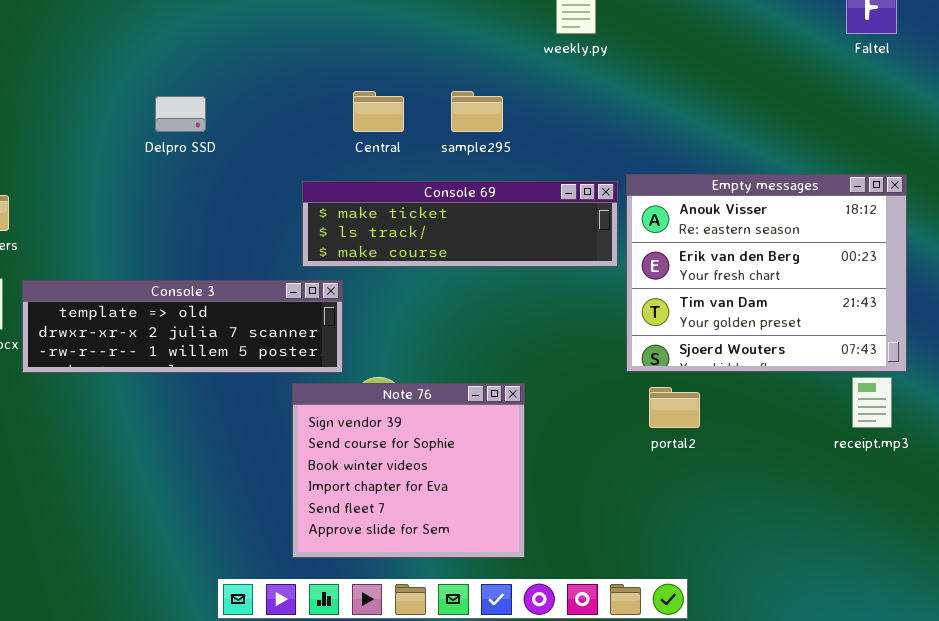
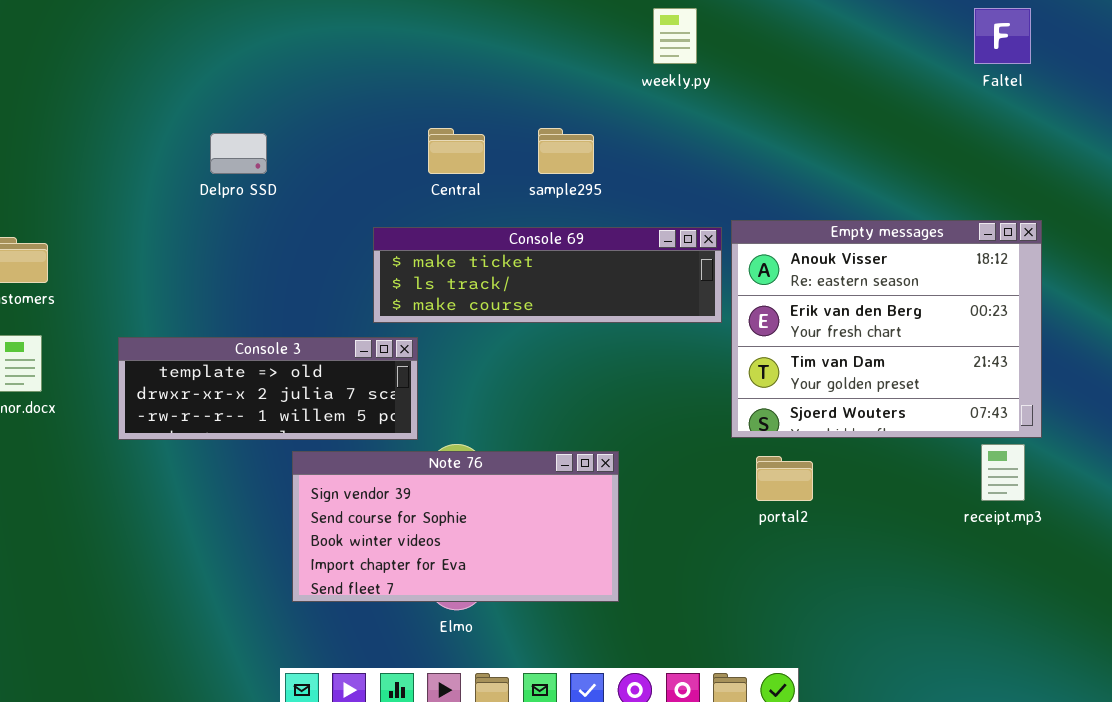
Console 3: [22,280,343,373] -> [118,337,418,440], resized
Note 76: [292,383,525,558] -> [292,451,619,602], resized

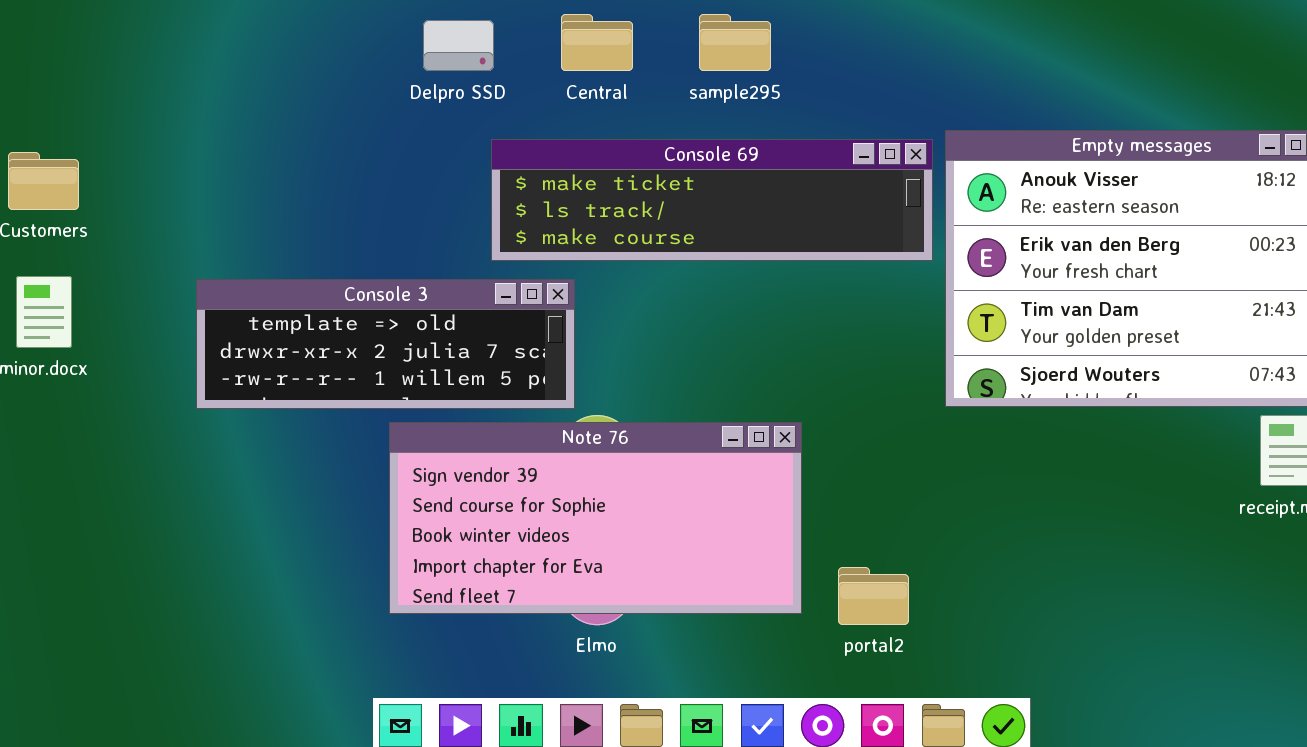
Delpro SSD: [210,133,267,174] -> [423,20,494,71], moved
Console 3: [118,337,418,440] -> [196,279,575,409], moved
portal2: [756,456,813,501] -> [838,567,909,625], moved

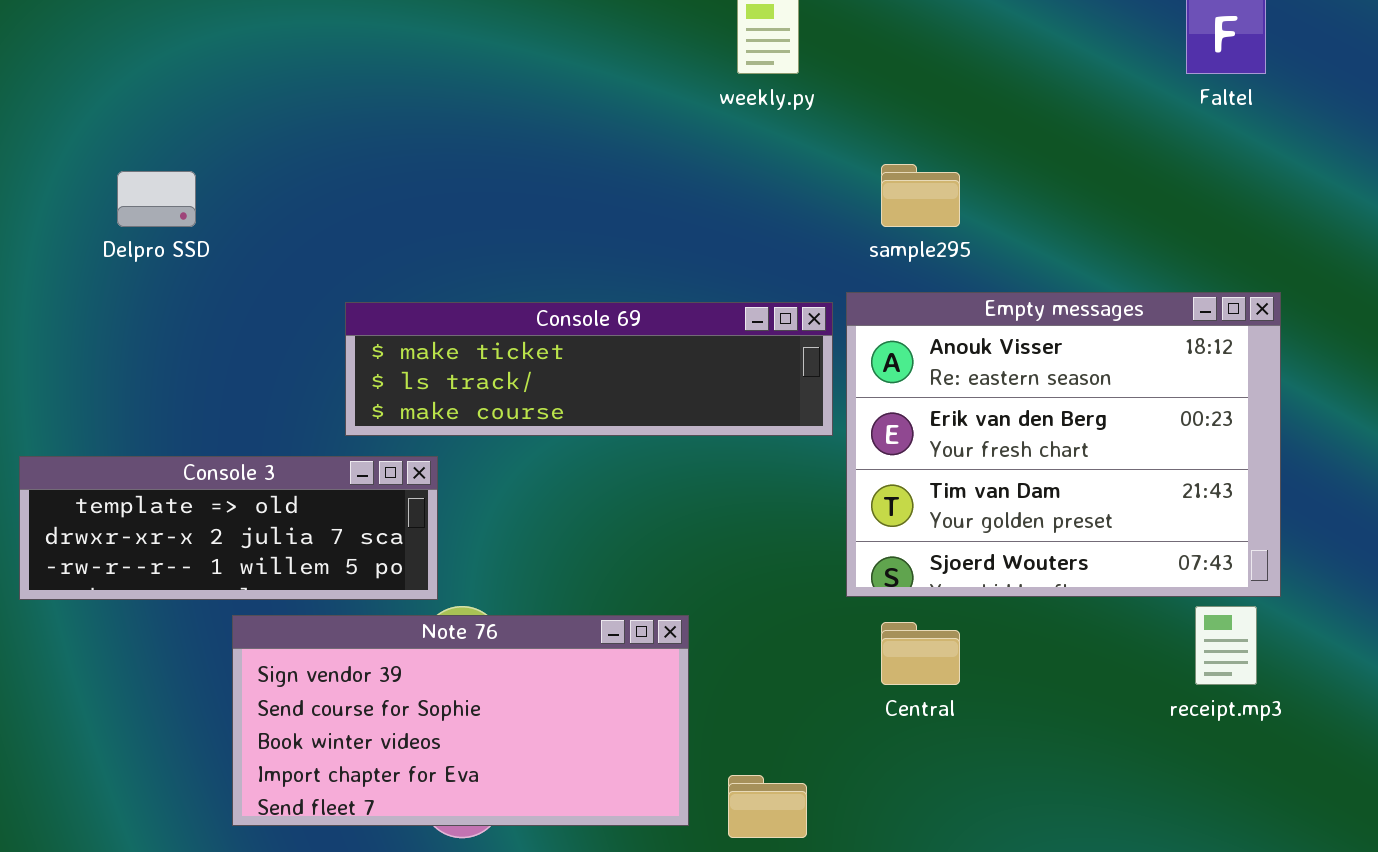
Central: [561,14,633,71] -> [881,622,960,685], moved
sample295: [699,14,771,71] -> [881,164,960,227], moved
Delpro SSD: [423,20,494,71] -> [117,171,196,227], moved

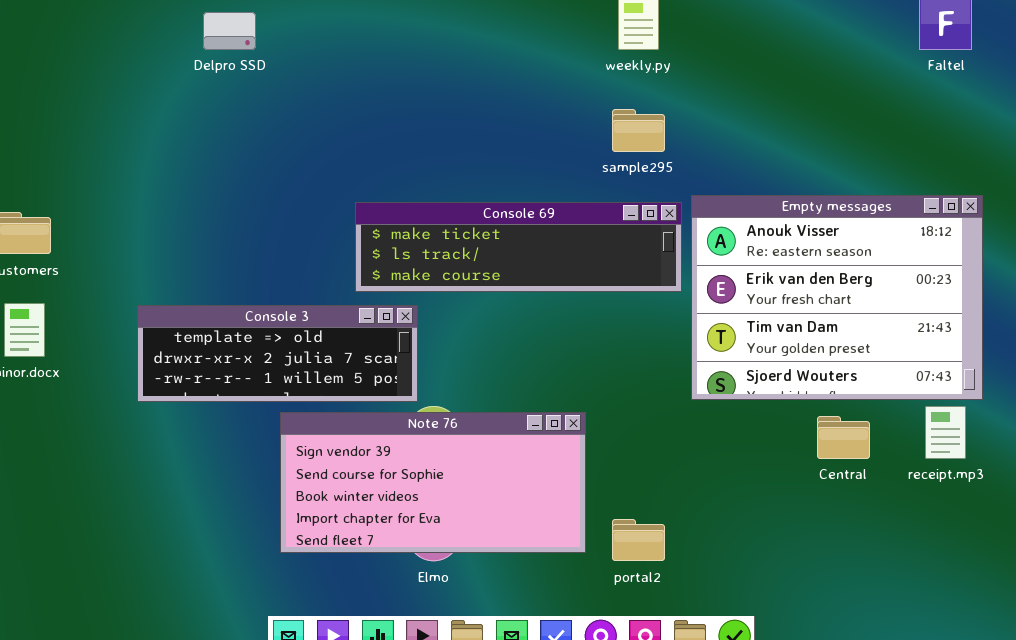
sample295: [881,164,960,227] -> [612,109,665,152], moved
Delpro SSD: [117,171,196,227] -> [203,12,256,50], moved
Central: [881,622,960,685] -> [817,416,870,459], moved

